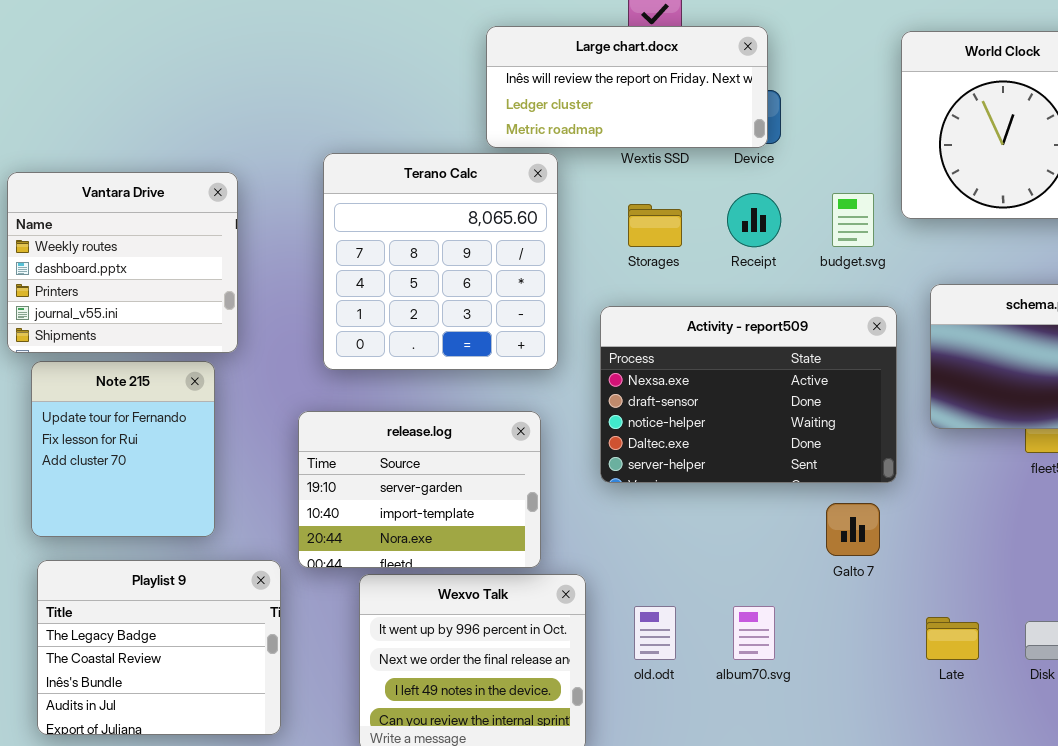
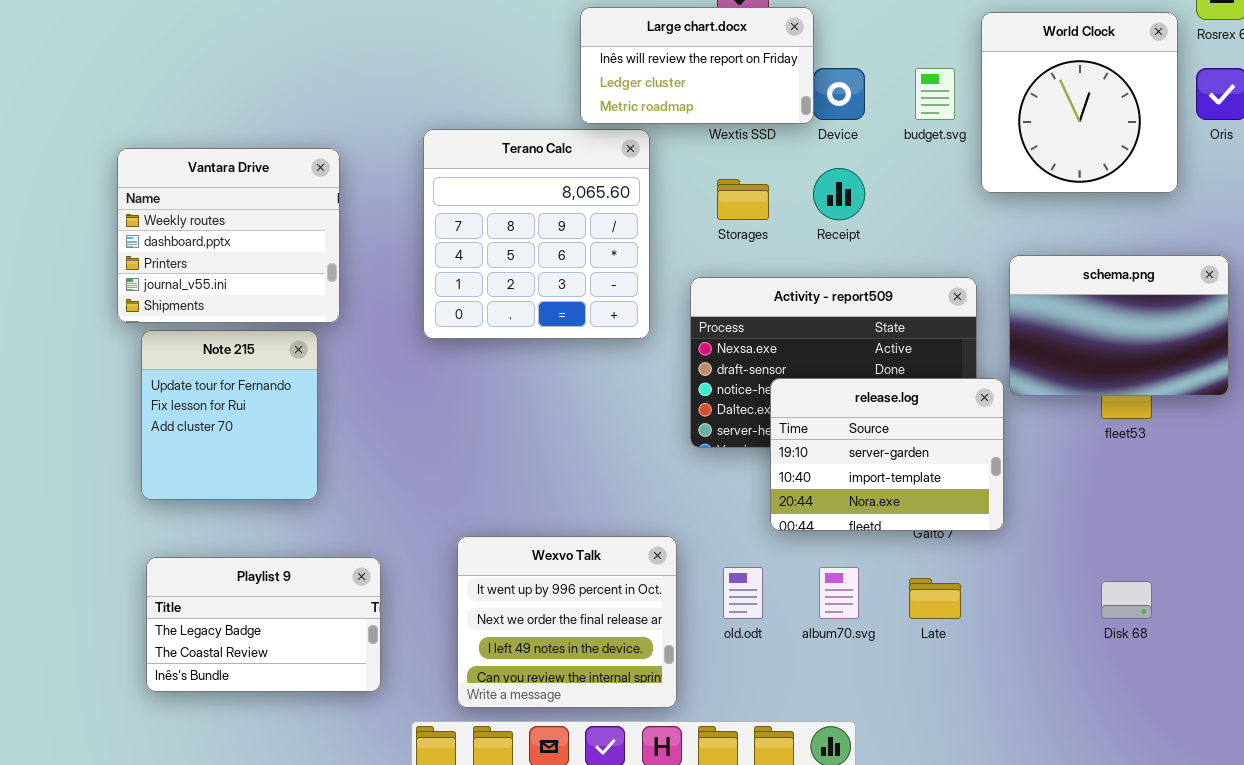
Large chart.docx: [486,26,768,148] -> [580,7,814,124], resized
budget.svg: [832,193,874,247] -> [915,68,955,120], moved
release.log: [298,411,541,568] -> [770,378,1004,531], moved
Playlist 9: [37,560,281,735] -> [146,557,381,692], resized
Late: [926,617,979,660] -> [909,578,961,619], moved

